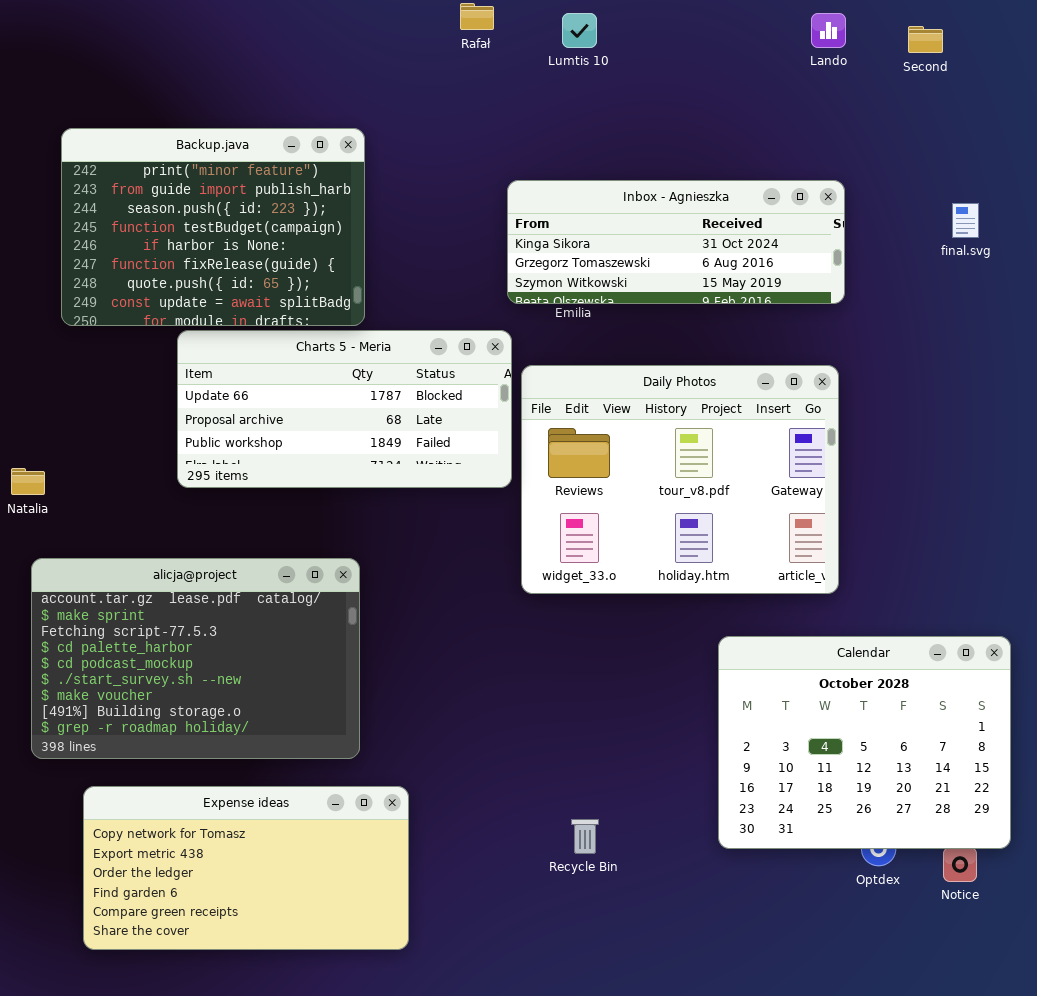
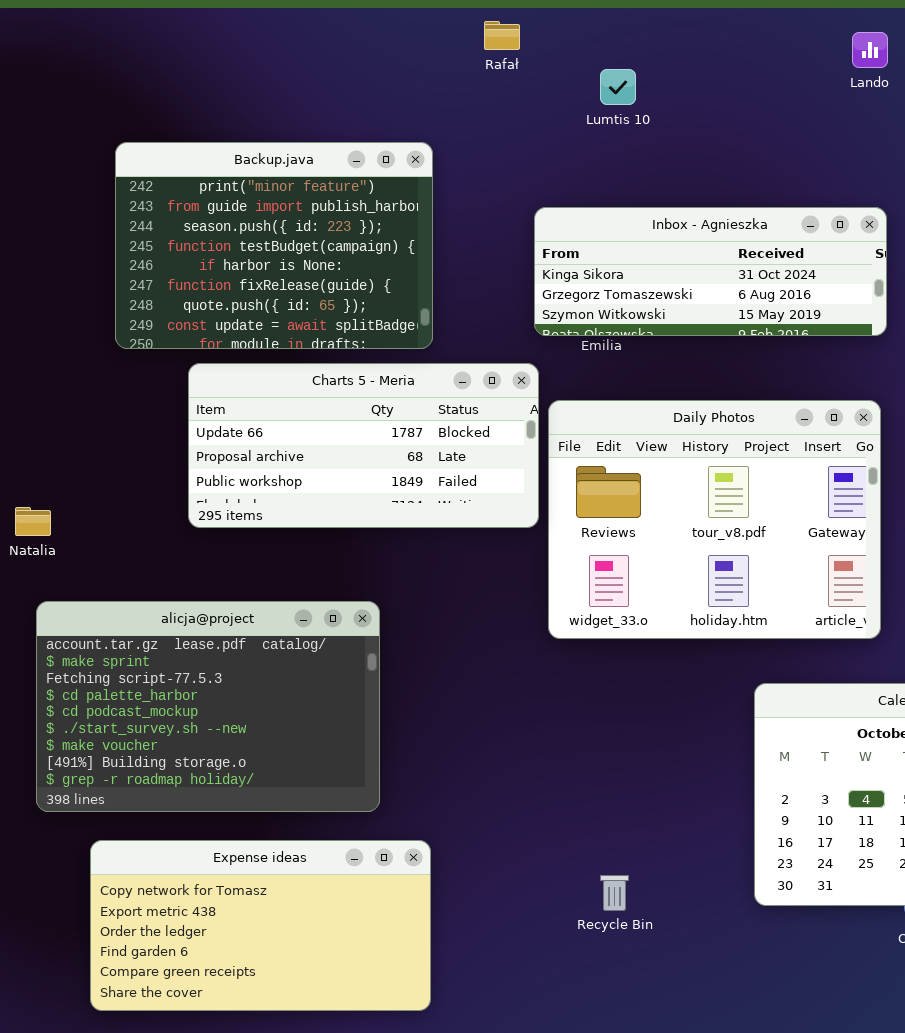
Lumtis 10: [562,13,597,48] -> [600,69,636,105], moved
Backup.java: [61,128,365,326] -> [115,142,433,349], moved

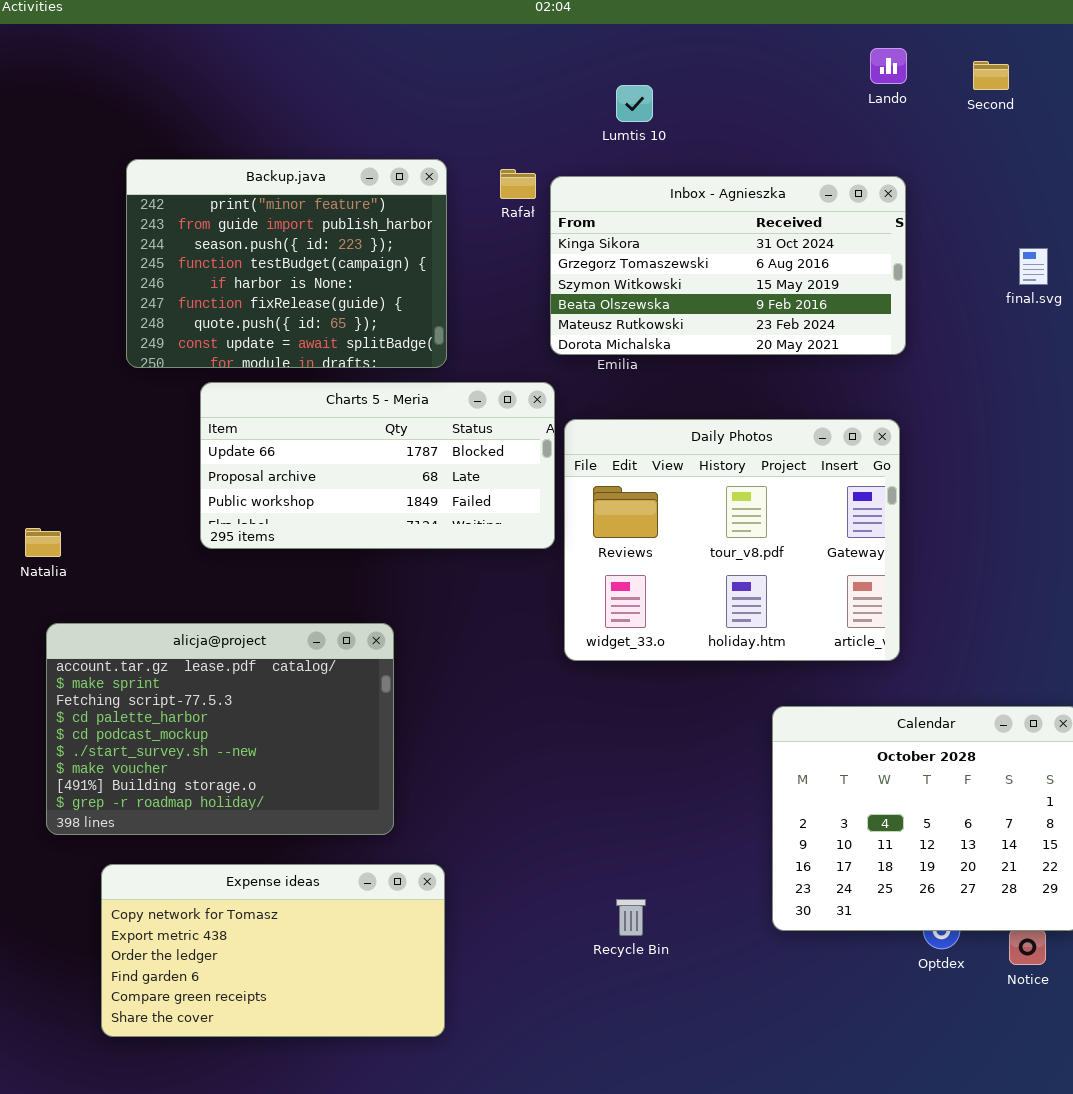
Rafał: [484,21,520,50] -> [500,169,536,199], moved
Inbox - Agnieszka: [534,207,887,336] -> [550,176,906,355], resized

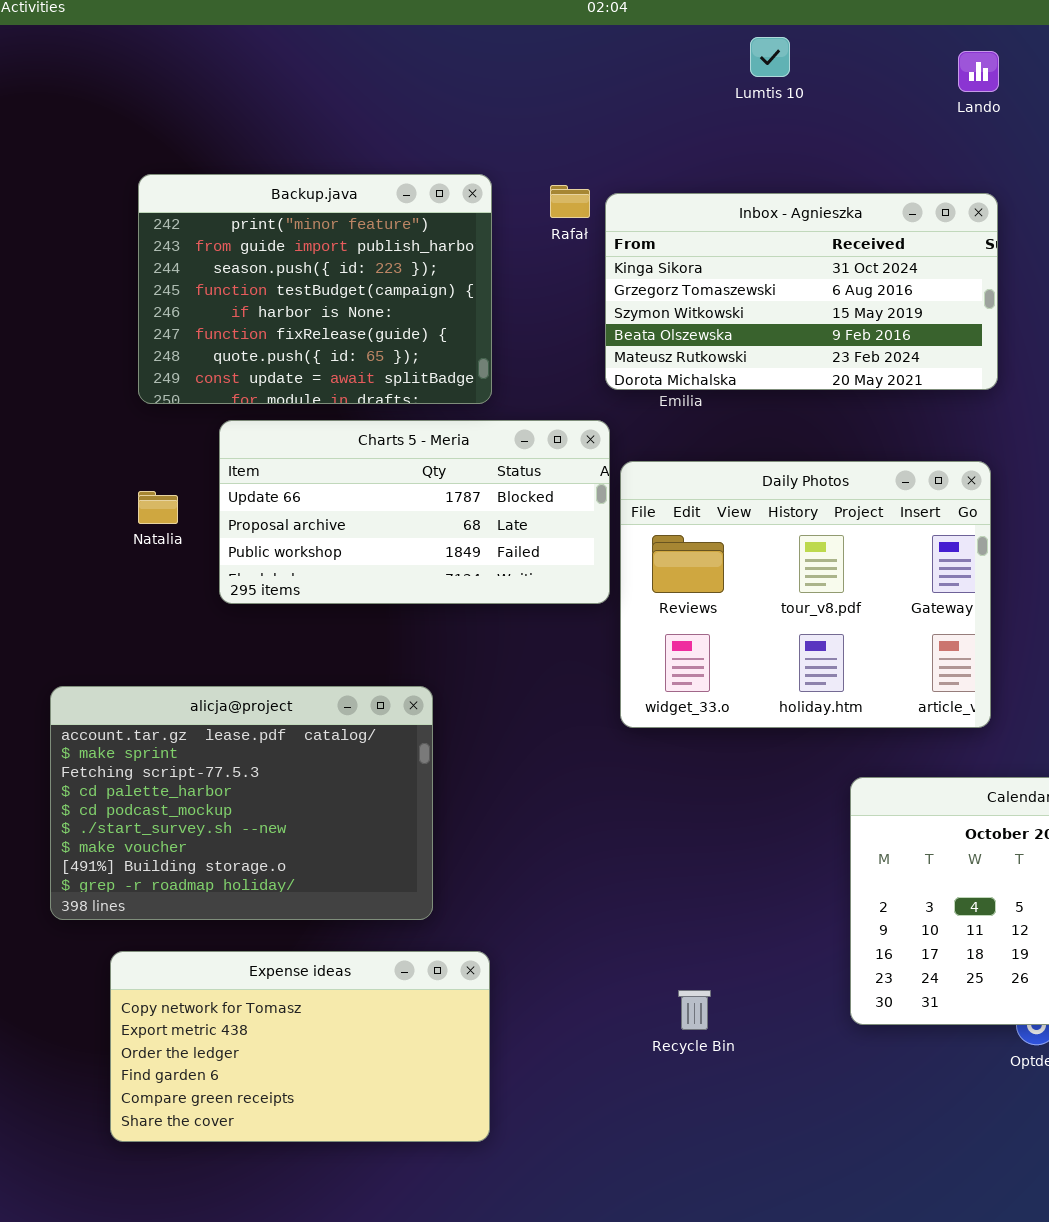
Lumtis 10: [616,85,653,122] -> [750,37,790,77], moved
Natalia: [25,528,61,557] -> [138,491,178,524], moved

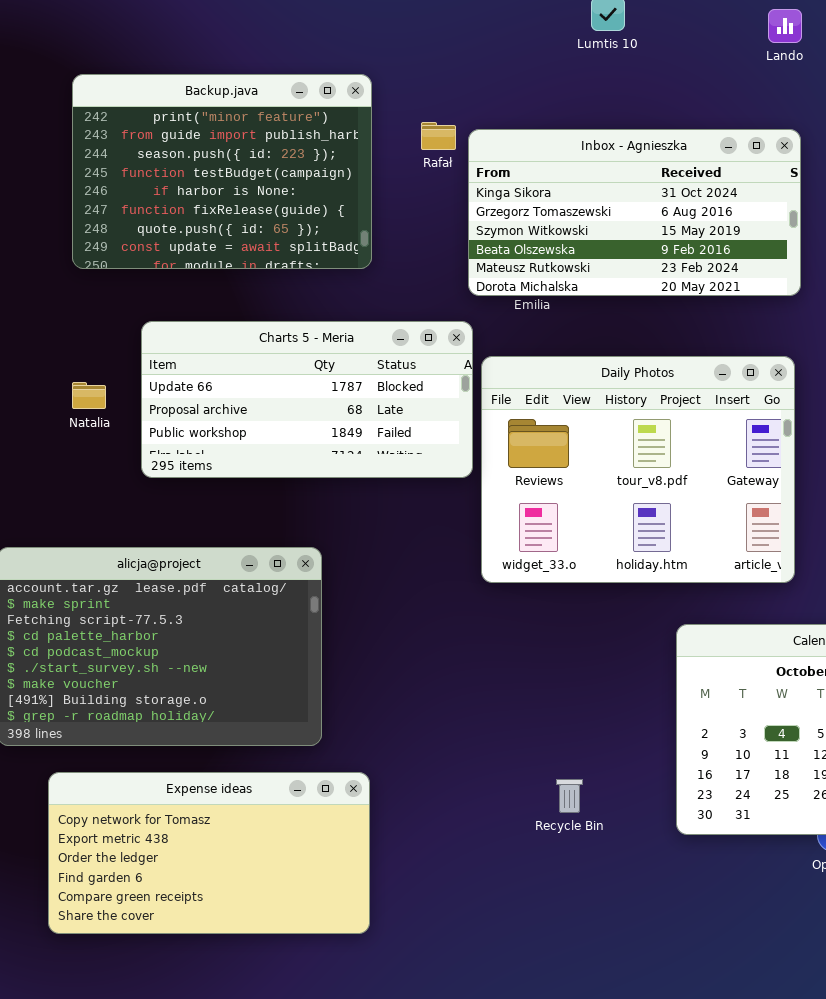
Backup.java: [138,174,492,404] -> [72,74,372,269], moved
Recycle Bin: [678,990,711,1030] -> [556,779,583,813], moved

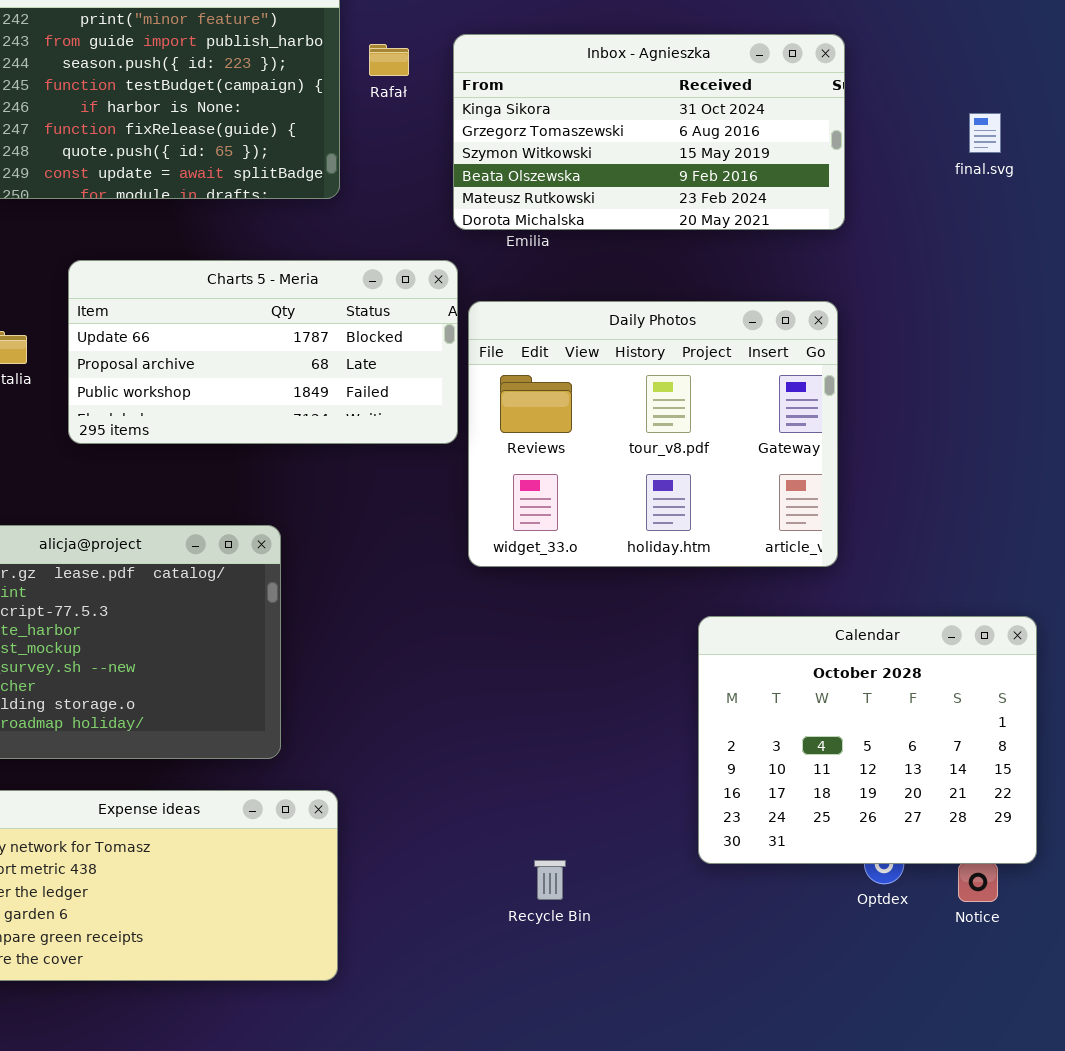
Rafał: [421,122,456,150] -> [369,44,409,76], moved
Recycle Bin: [556,779,583,813] -> [534,860,566,900], moved

